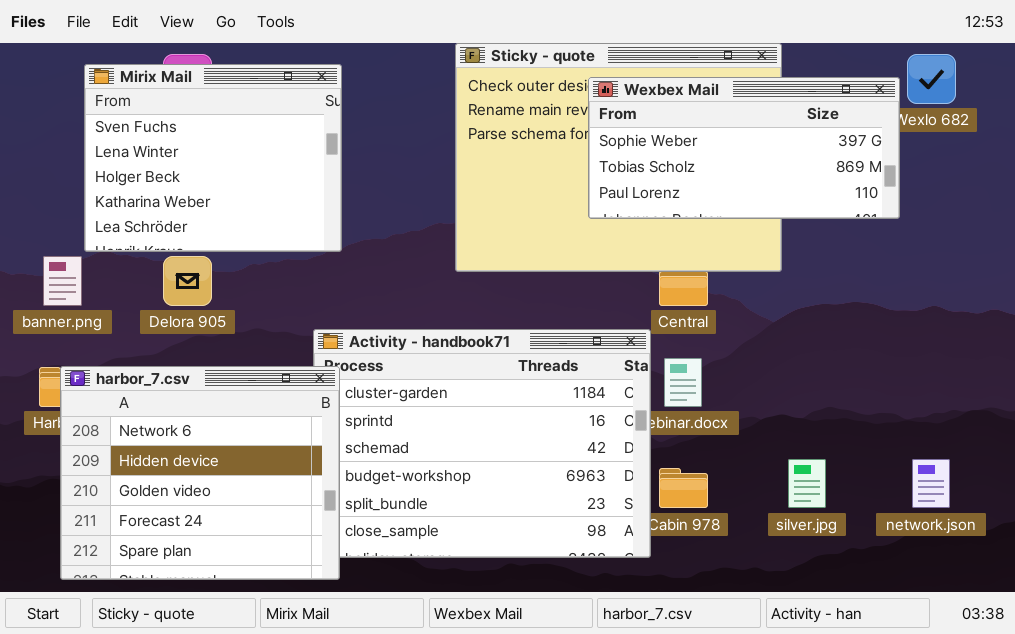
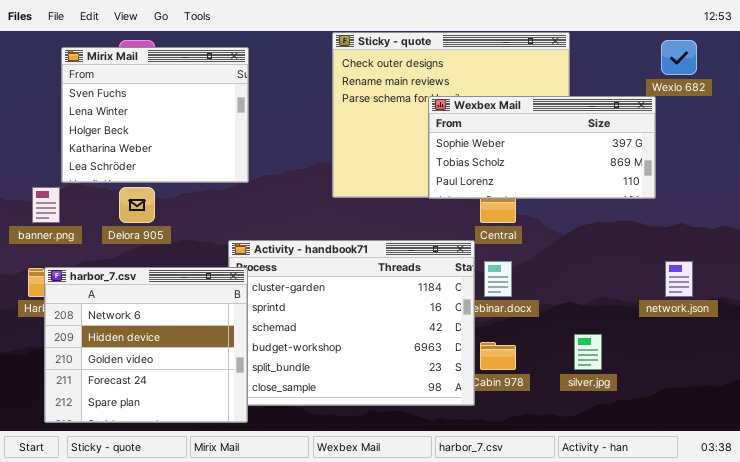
Wexbex Mail: [588,77,900,219] -> [428,96,656,199], moved
network.json: [912,459,950,508] -> [665,261,693,297], moved

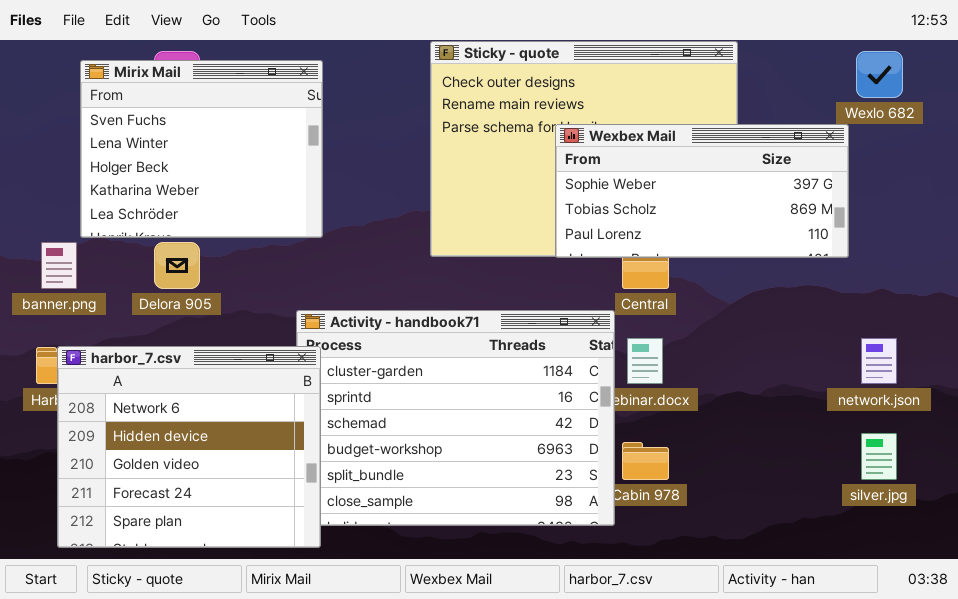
silver.jpg: [574,334,602,370] -> [861,433,897,480], moved

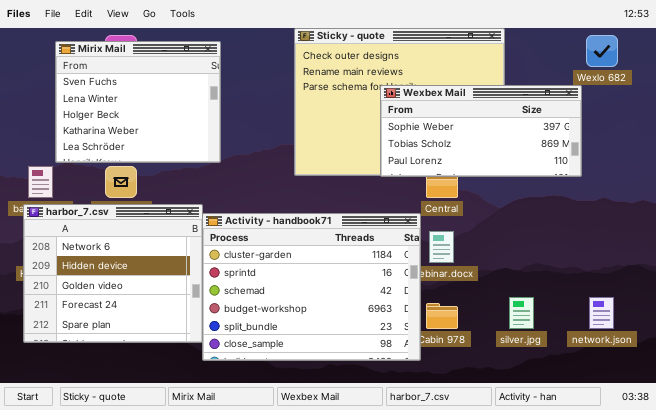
network.json: [861,338,897,384] -> [589,297,614,329], moved
harbor_7.csv: [57,346,321,548] -> [23,204,203,343], moved
silver.jpg: [861,433,897,480] -> [509,297,534,329], moved

